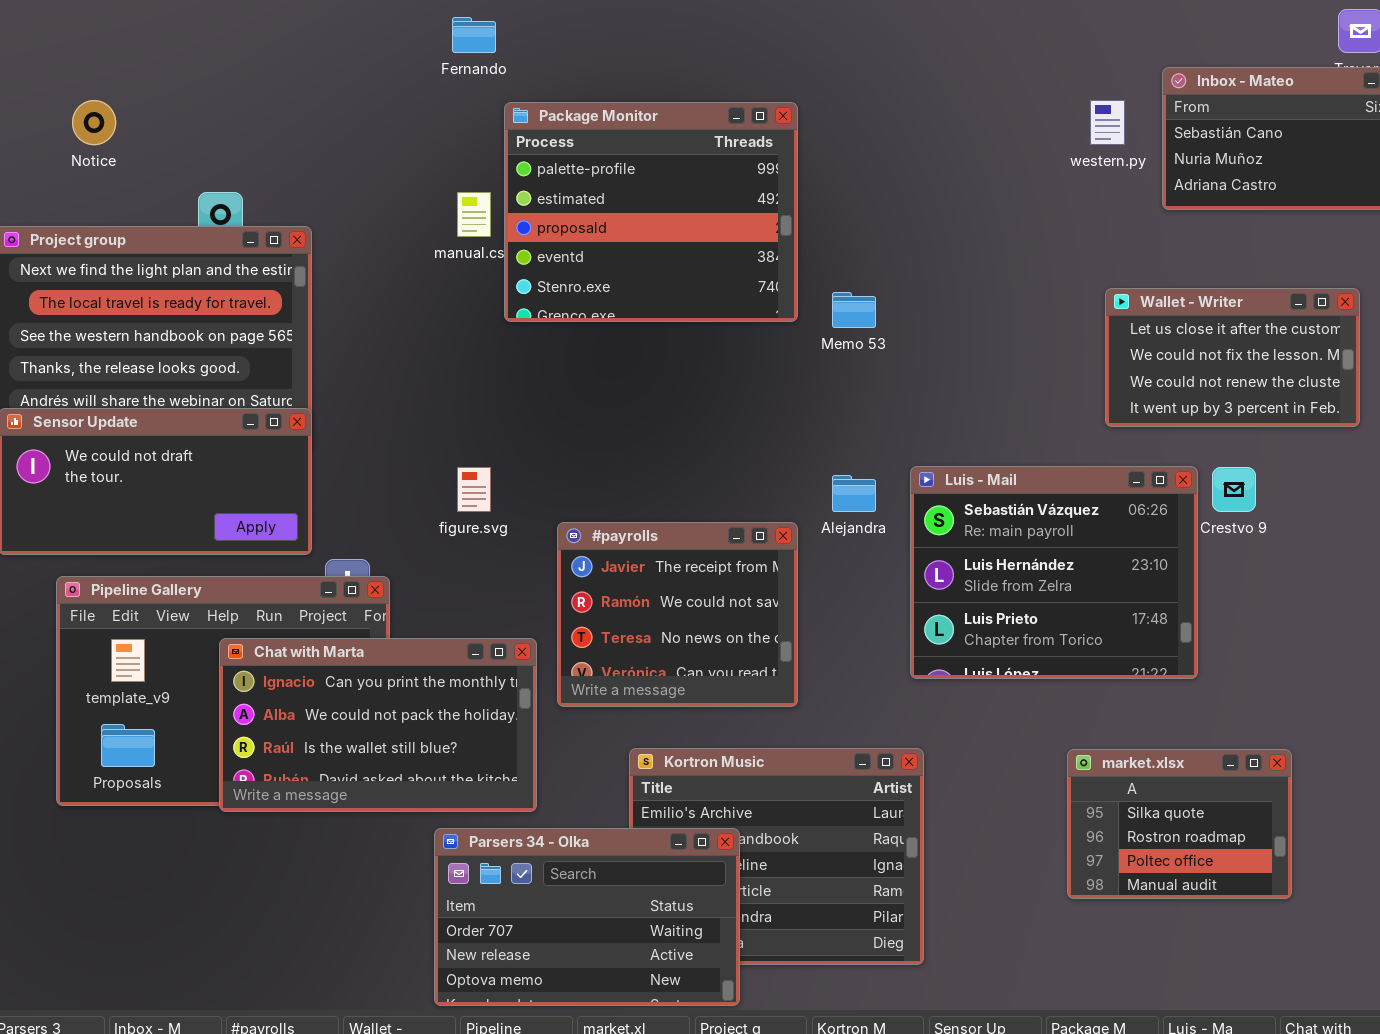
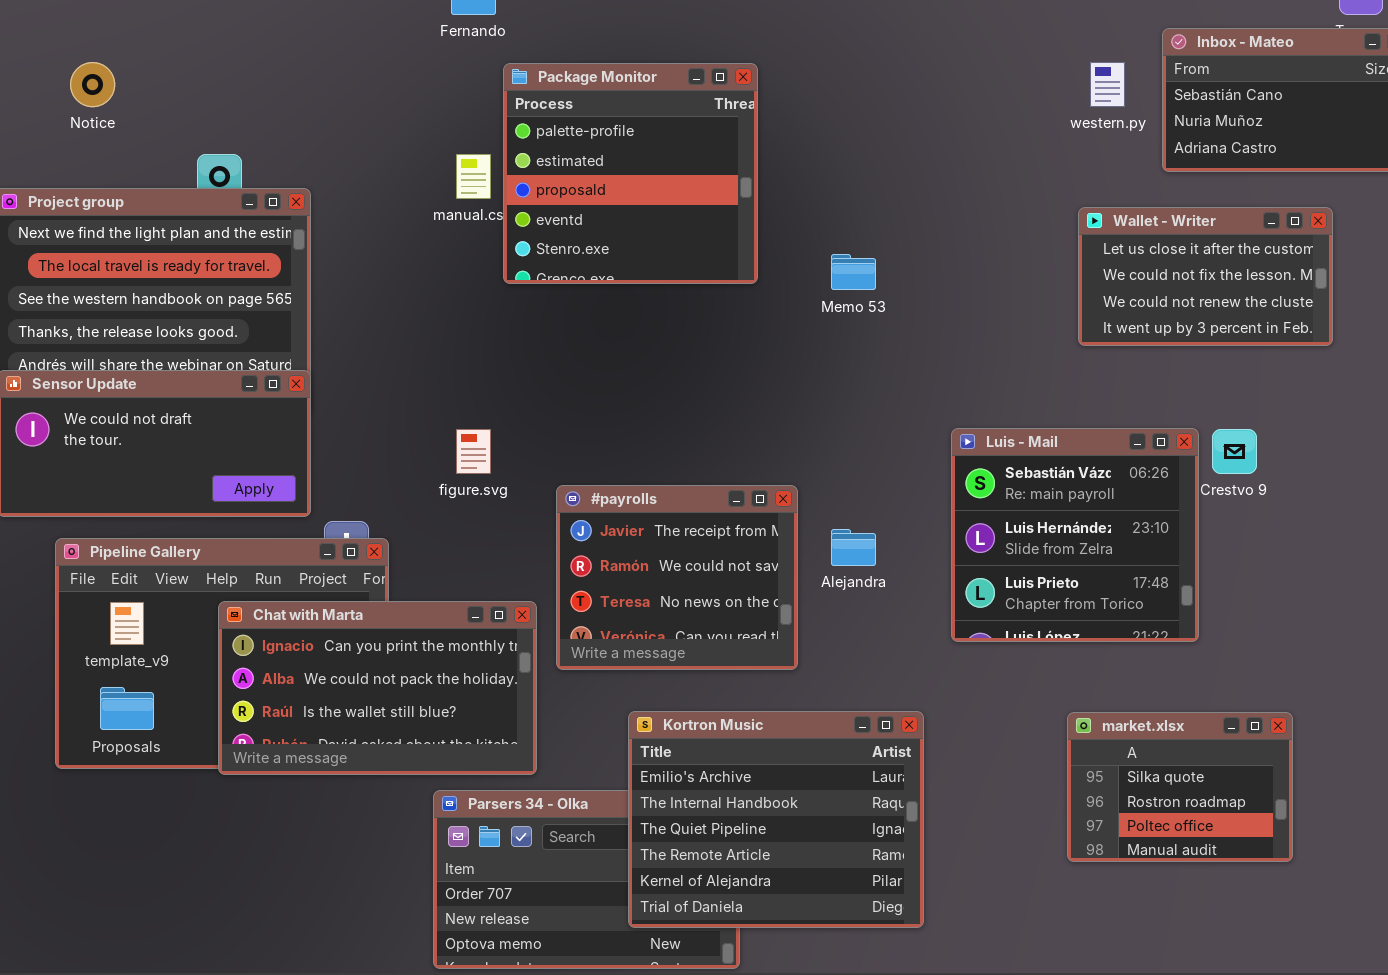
Package Monitor: [504,102,798,322] -> [503,63,758,284], resized
Wallet - Writer: [1105,288,1360,427] -> [1078,207,1333,346], moved
Luis - Mail: [910,466,1198,679] -> [951,428,1199,642], resized
Alejandra: [832,475,876,512] -> [831,529,876,566], moved
Kortron Music: [629,748,924,965] -> [628,711,924,928], raised

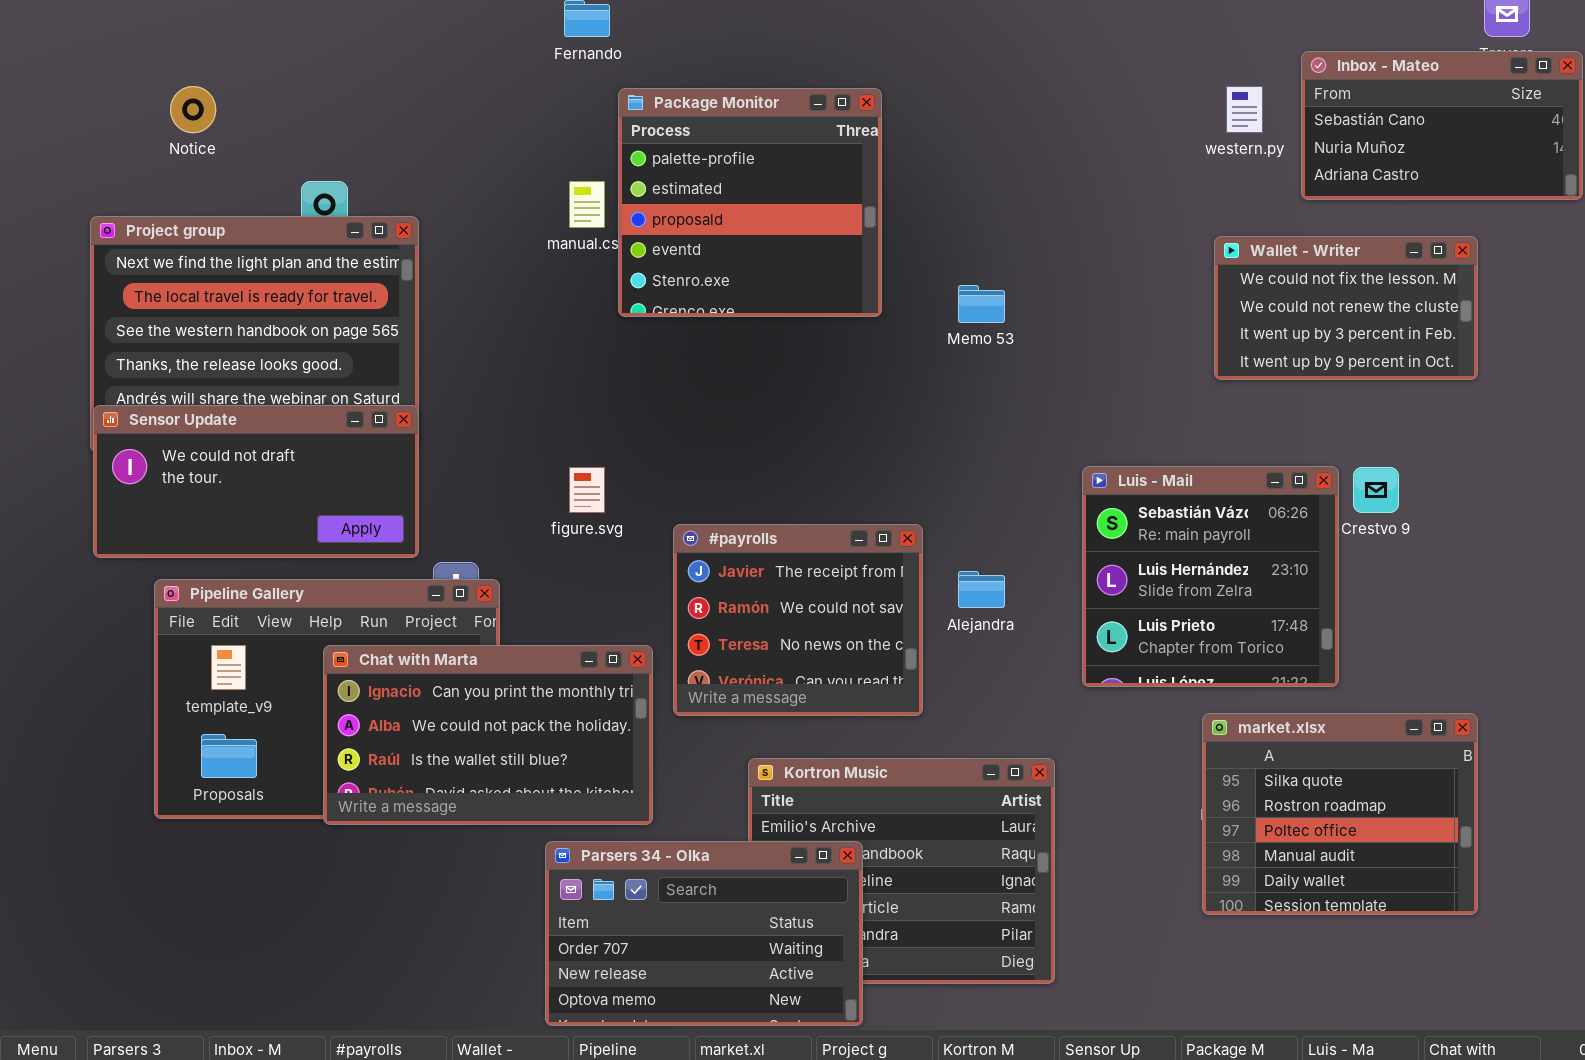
Wallet - Writer: [1078,207,1333,346] -> [1214,236,1478,380], scrolled down 1 row
market.xlsx: [1067,712,1293,862] -> [1202,713,1478,915], resized
Parsers 34 - Olka: [433,790,740,969] -> [545,841,863,1026], raised

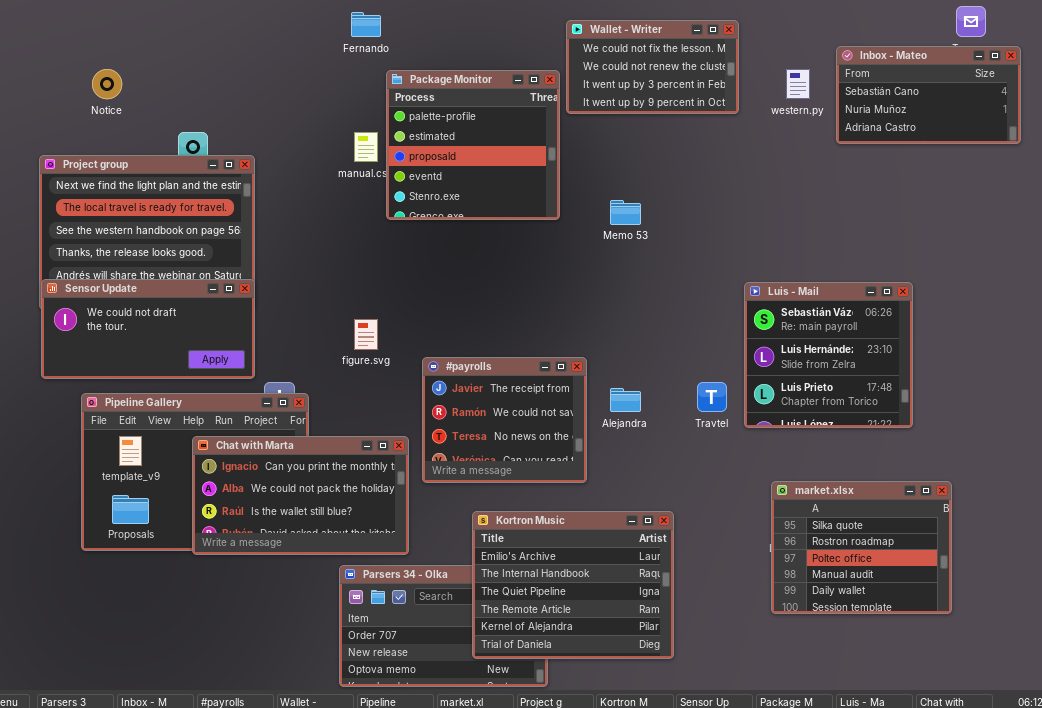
Wallet - Writer: [1214,236,1478,380] -> [566,20,739,114], moved
Luis - Mail: [1082,466,1339,687] -> [744,282,913,428], moved
Kortron Music: [748,758,1055,984] -> [472,511,674,659], raised

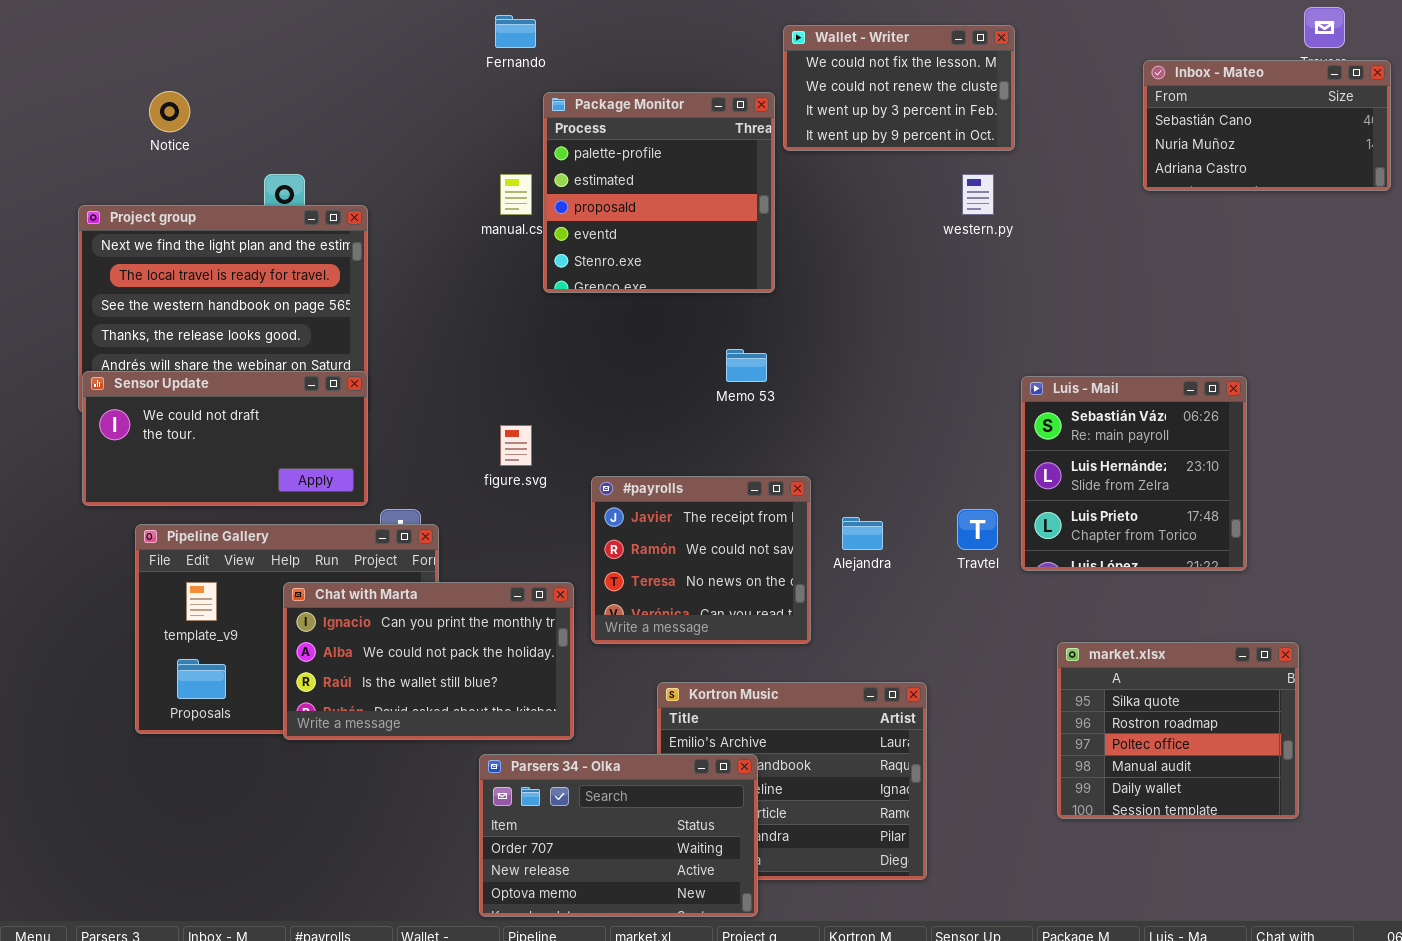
western.py: [786,69,810,99] -> [962,174,994,215], moved
Memo 53: [610,200,641,225] -> [726,349,767,382], moved
Parsers 34 - Olka: [339,565,548,687] -> [479,754,758,917], raised

